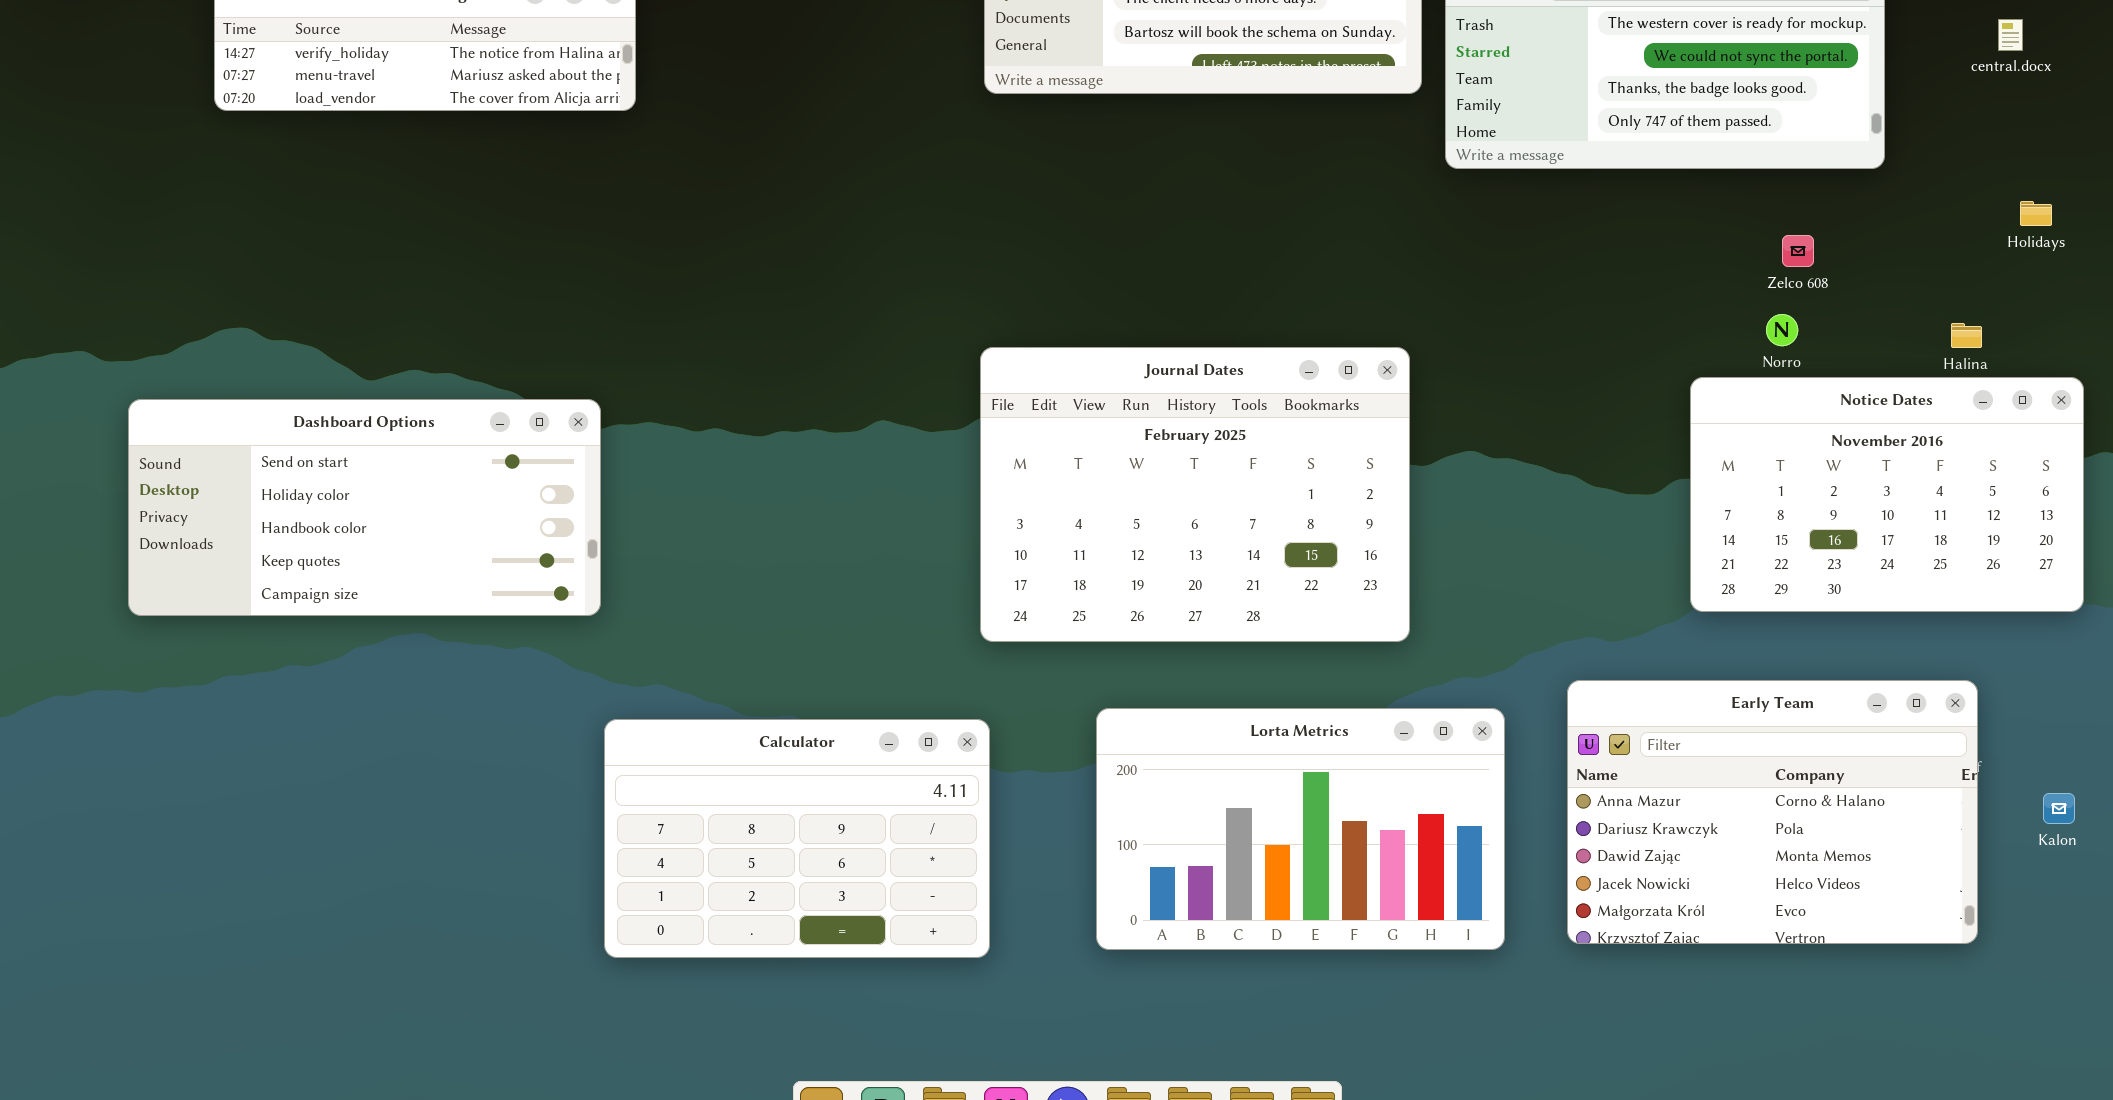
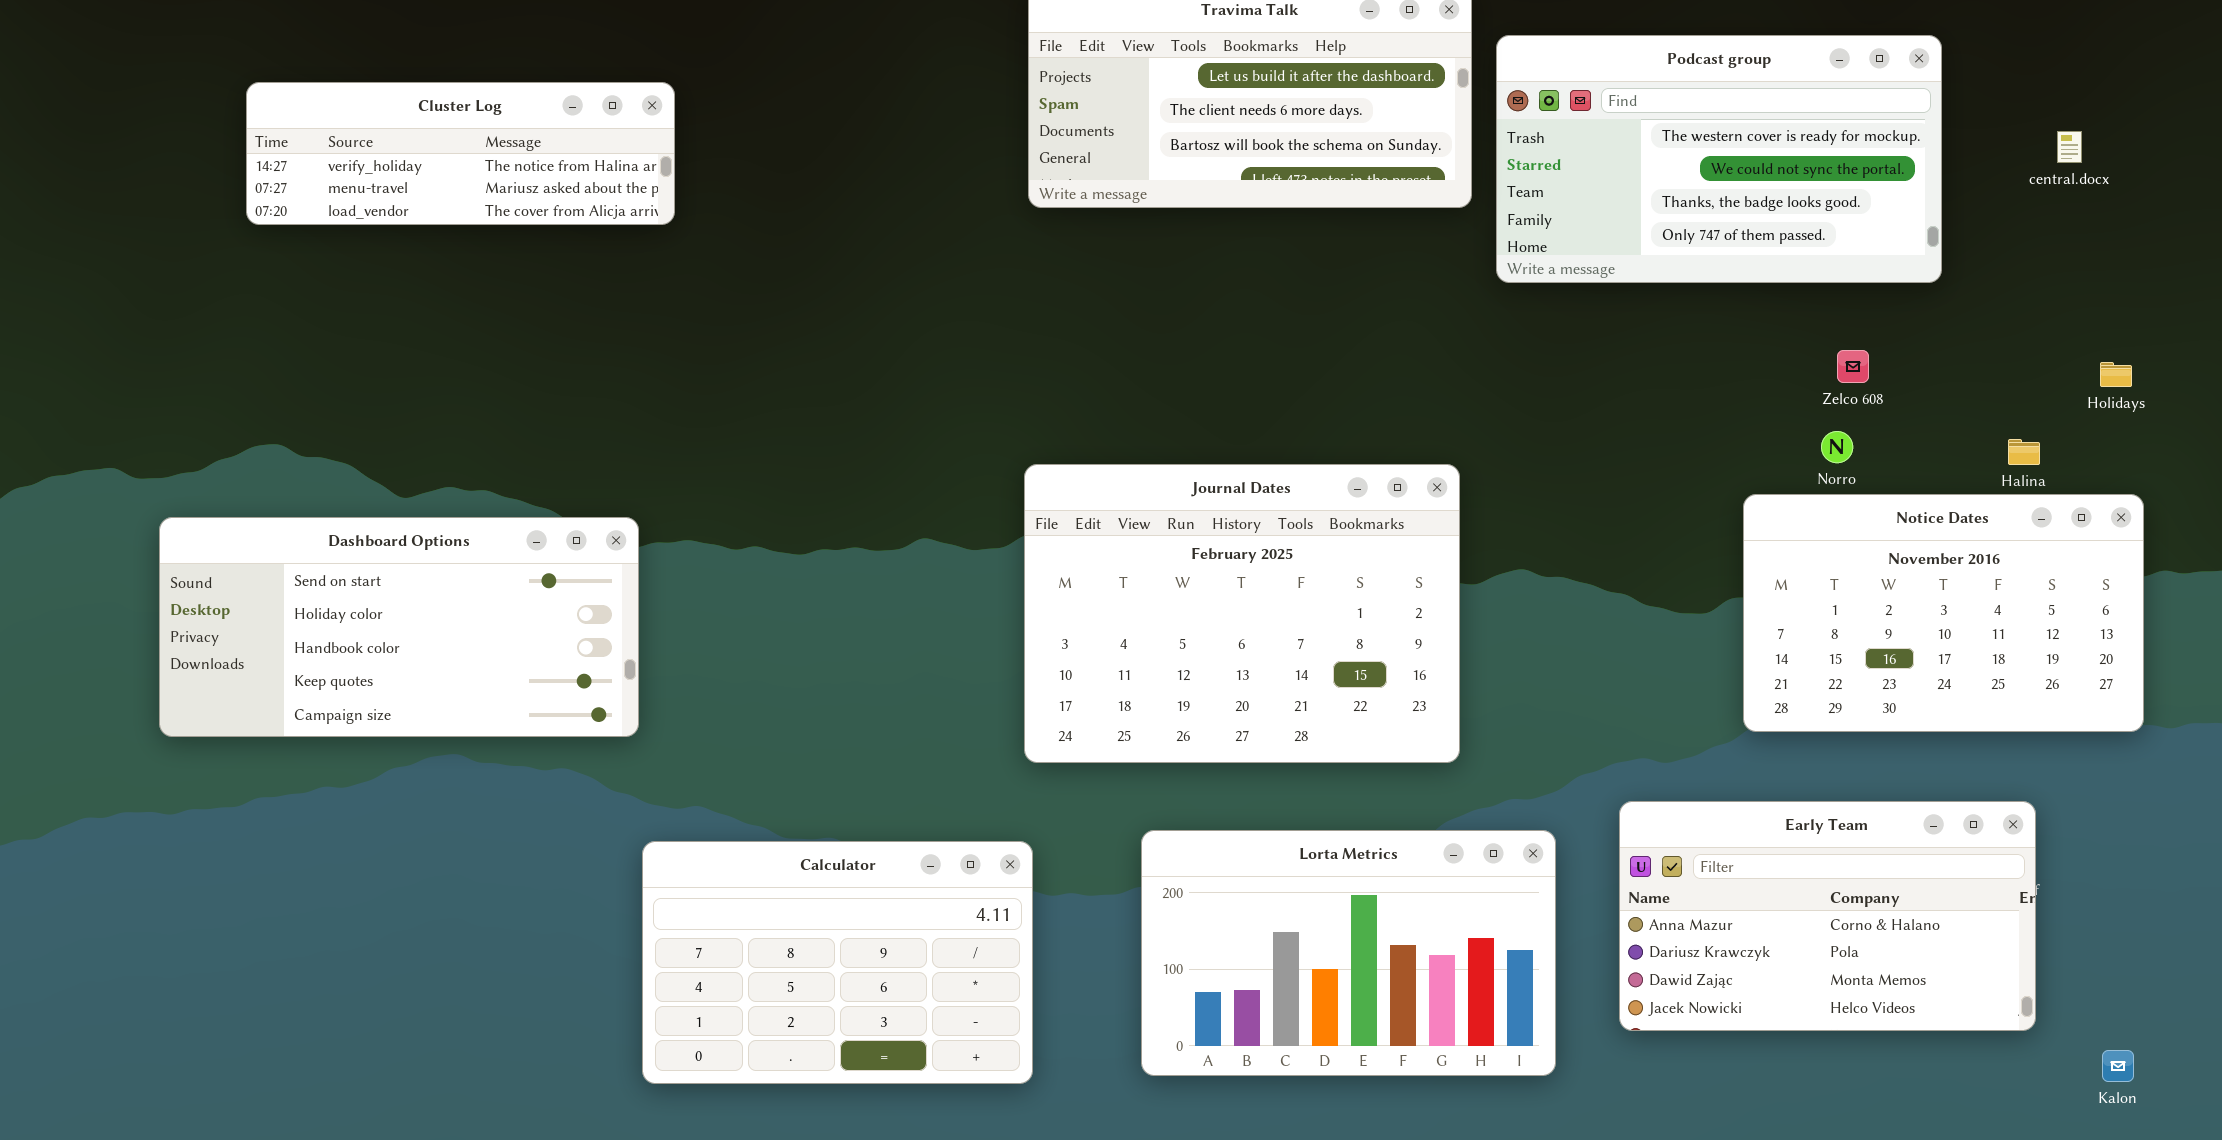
Holidays: [2020,201,2052,226] -> [2100,362,2132,387], moved
Early Team: [1567,680,1978,944] -> [1619,801,2036,1031], resized
Kalon: [2043,793,2075,824] -> [2102,1050,2134,1082], moved

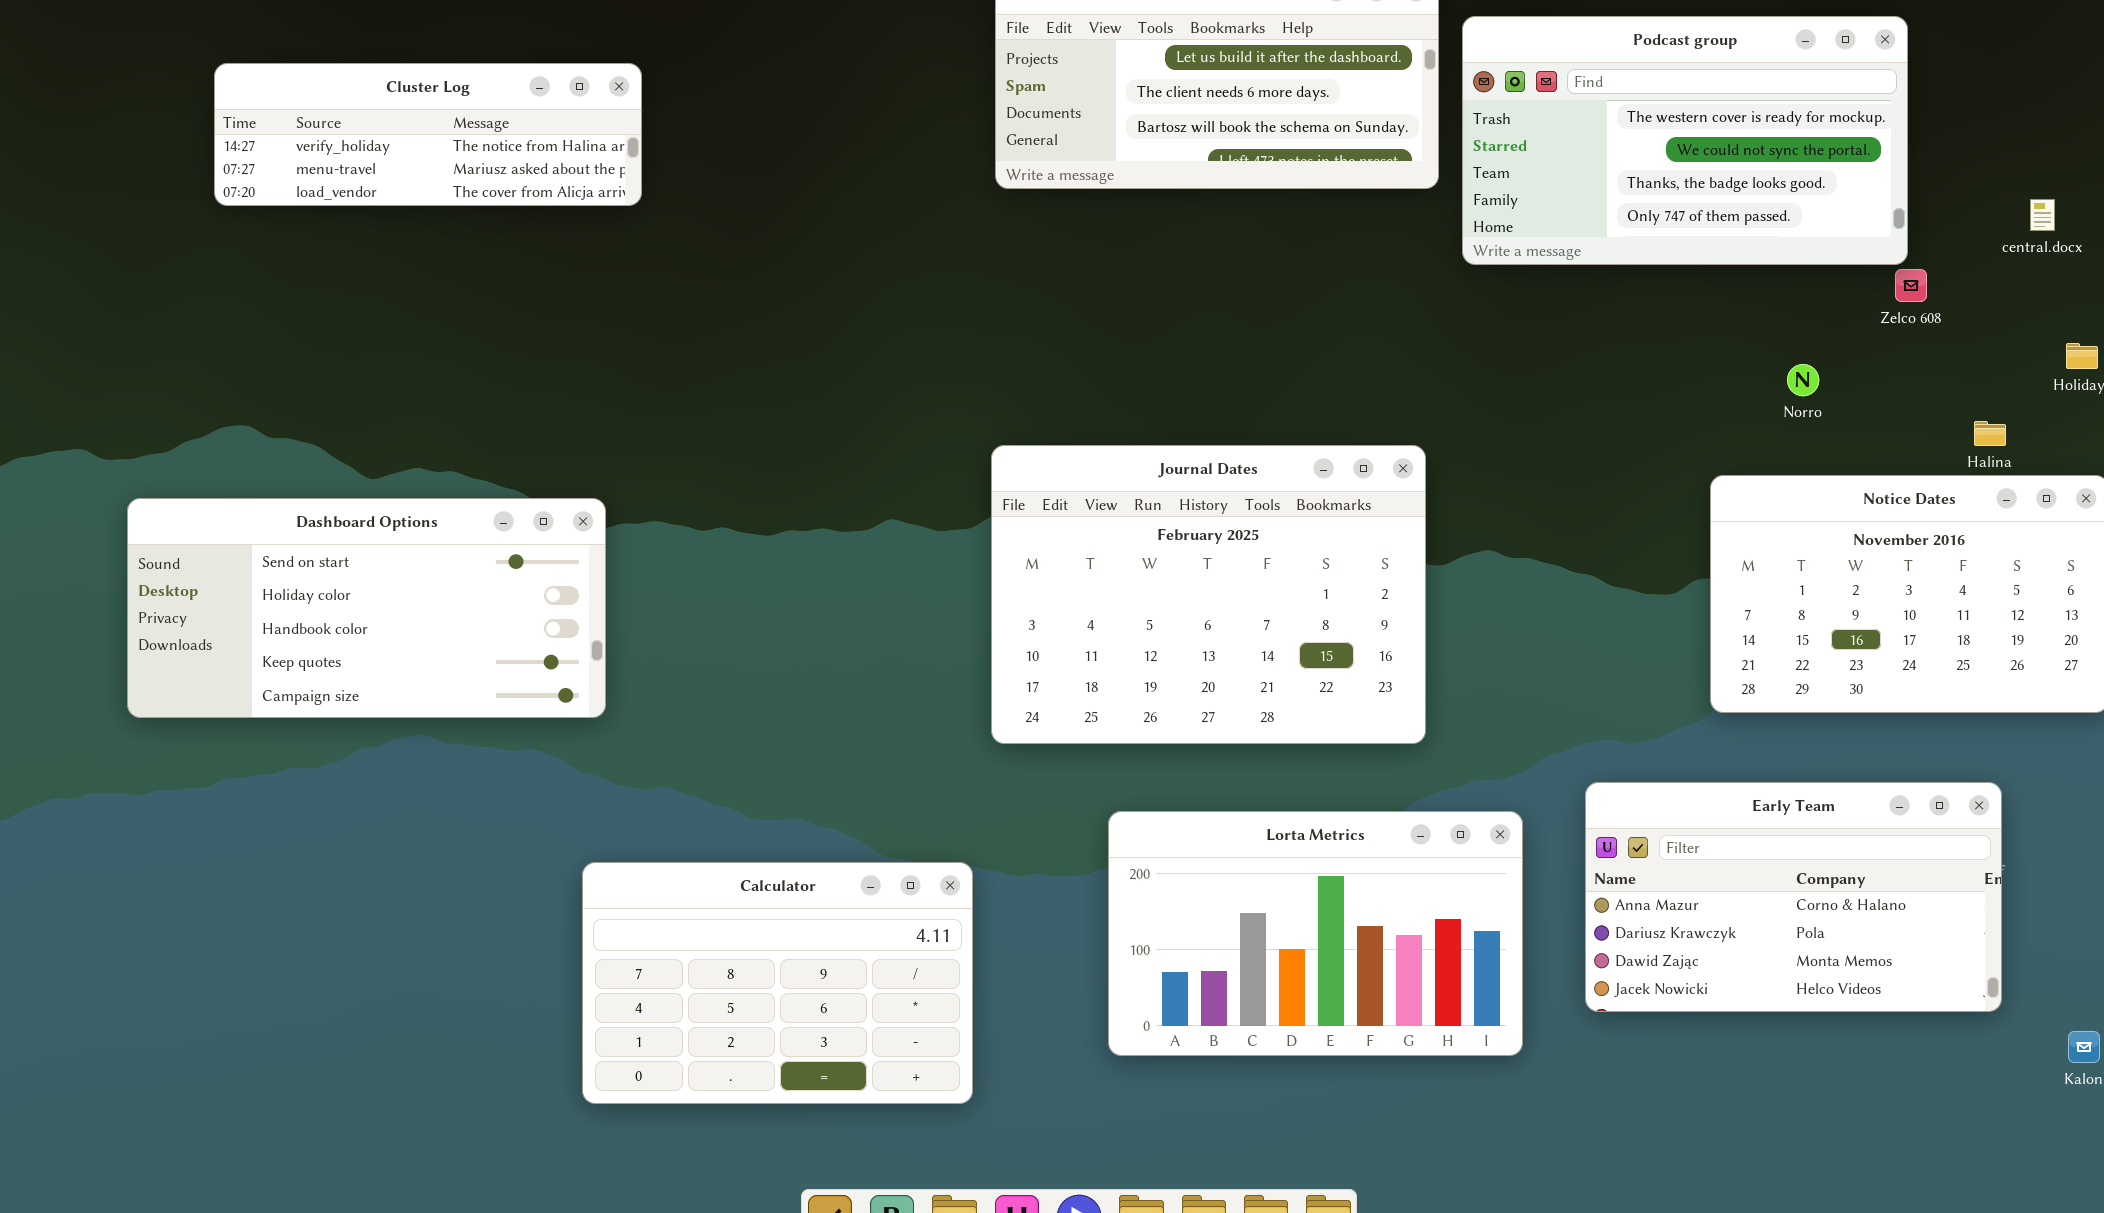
central.docx: [2057,131,2082,163] -> [2030,199,2055,231], moved
Zelco 608: [1837,350,1869,383] -> [1895,269,1927,302], moved
Norro: [1821,431,1853,463] -> [1787,364,1819,396], moved
Calculator: [642,841,1033,1084] -> [582,862,973,1104], moved

